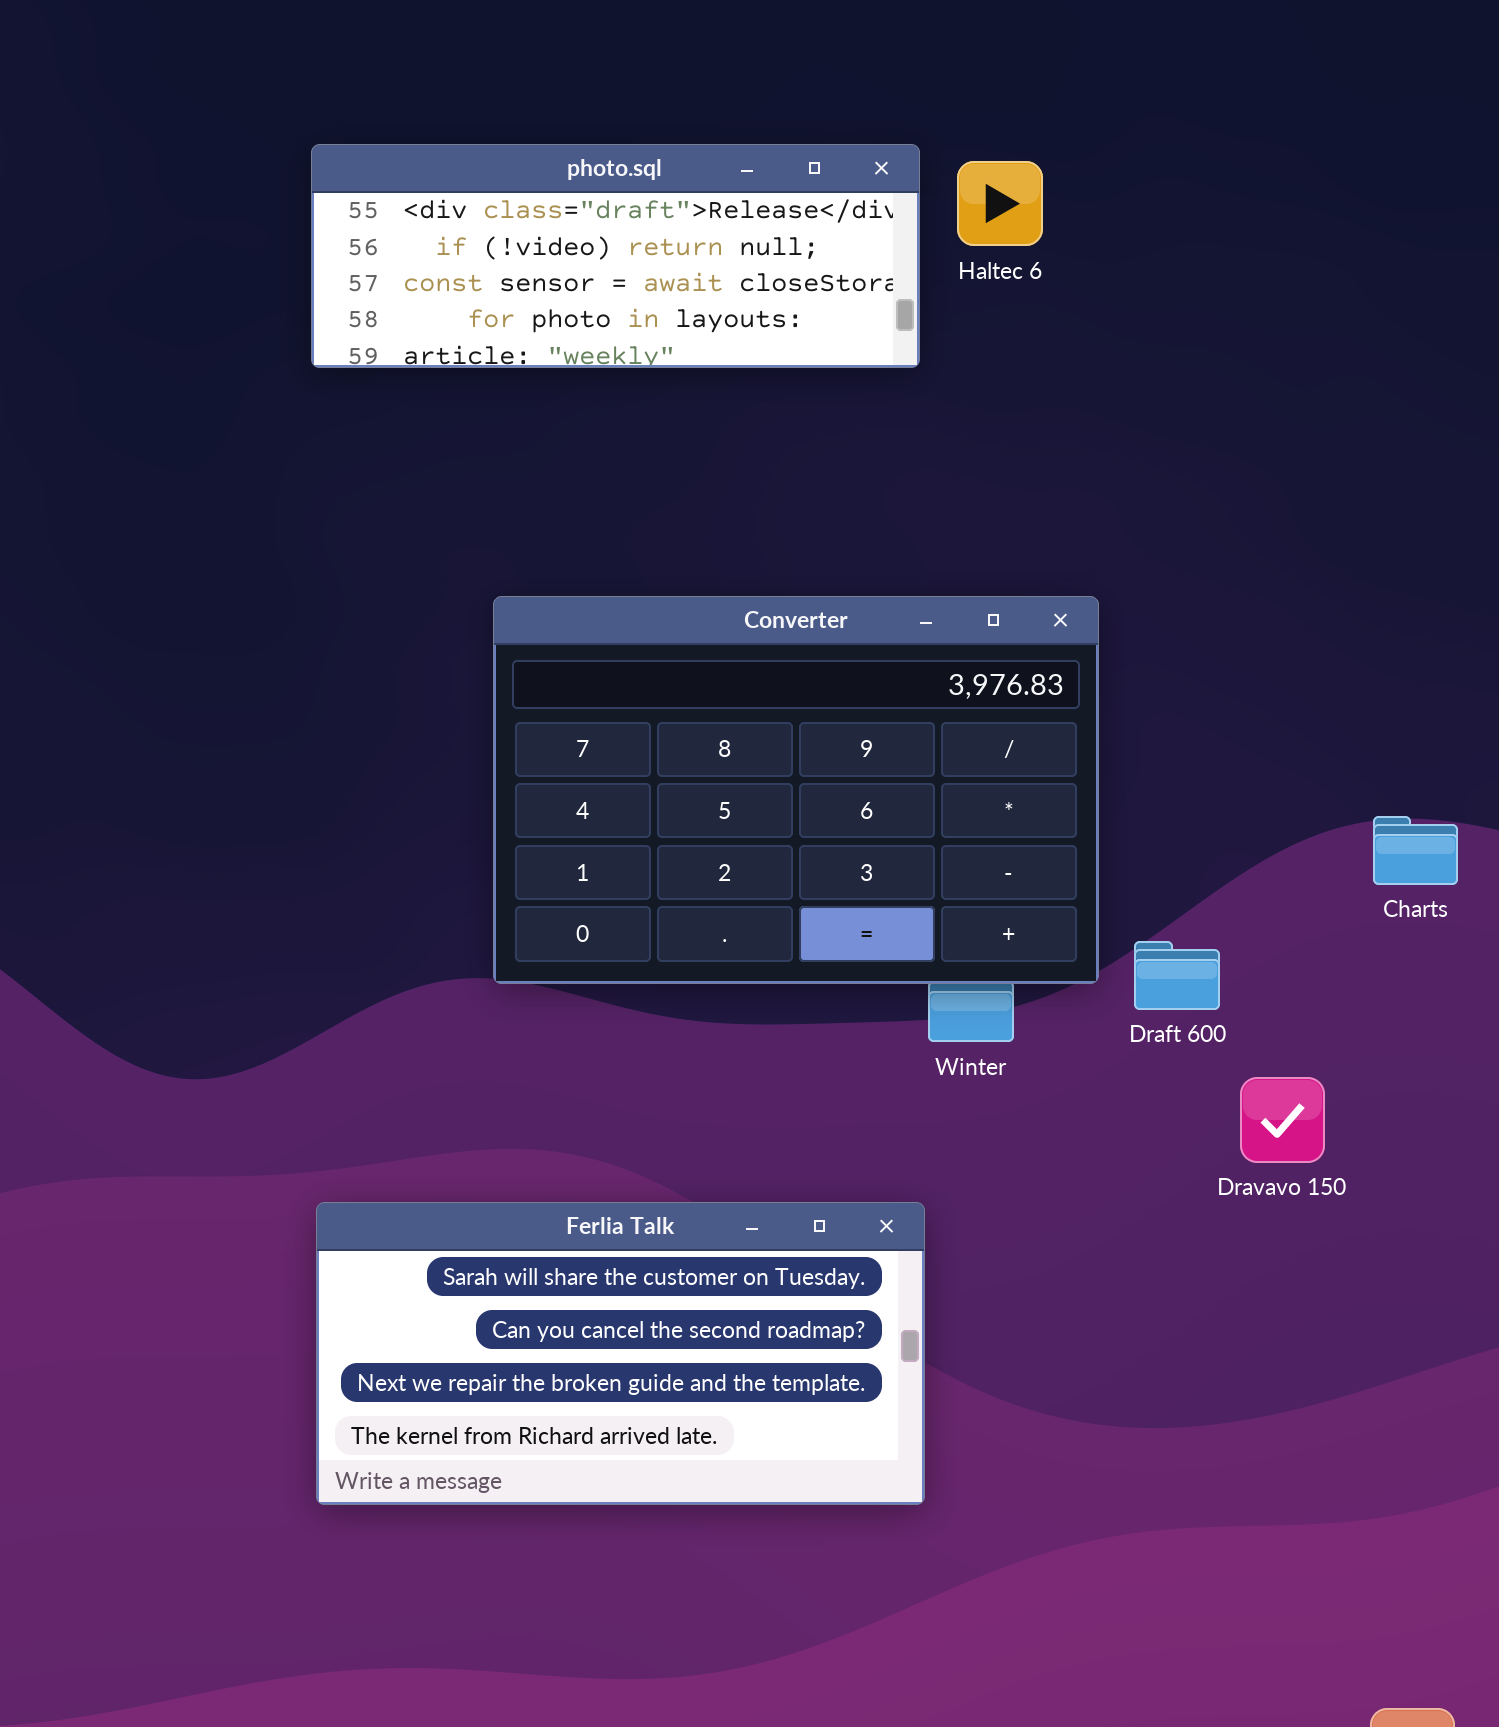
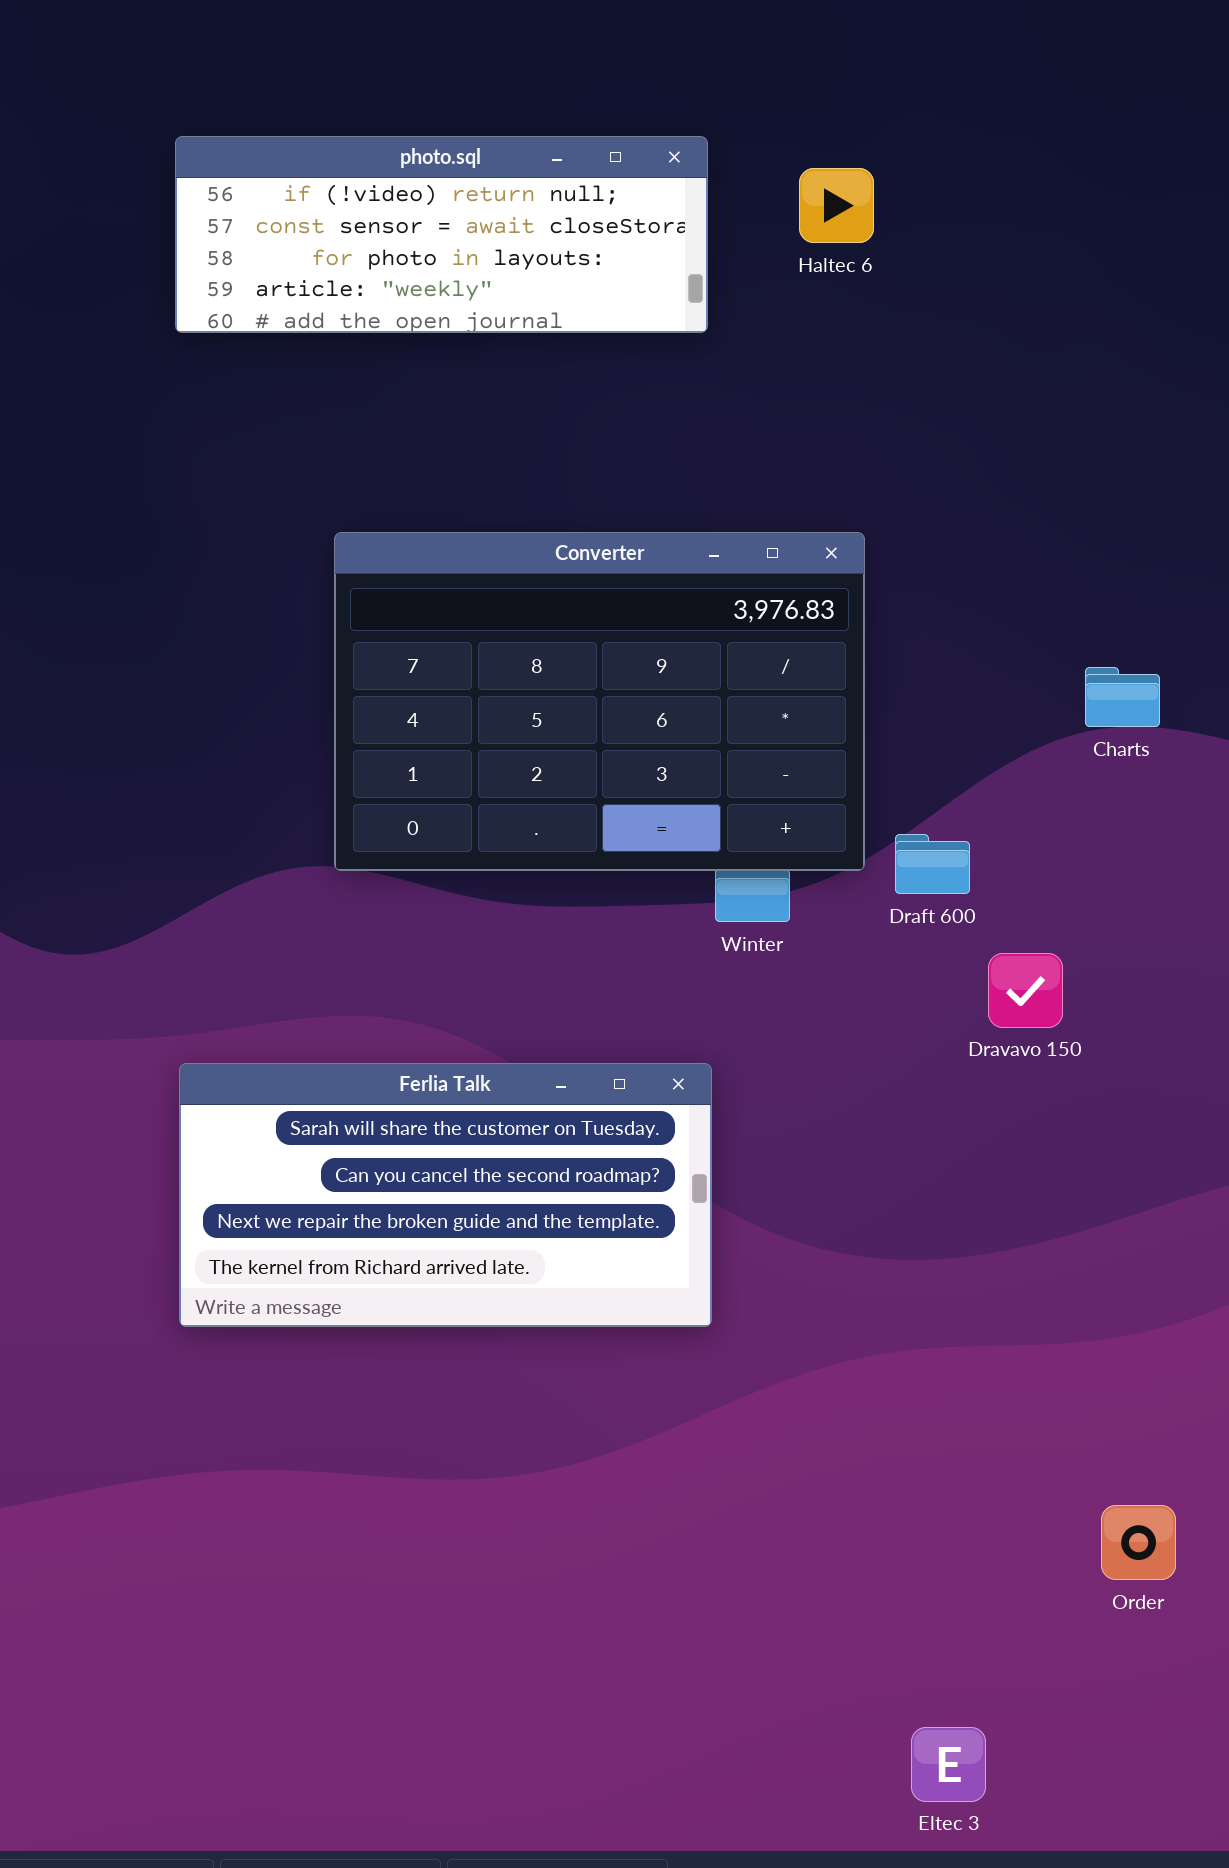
photo.sql: [311,144,920,368] -> [175,136,708,333], scrolled down 1 row
Haltec 6: [957,161,1043,246] -> [799,168,874,243], moved
Charts: [1373,816,1458,885] -> [1085,667,1160,727], moved

